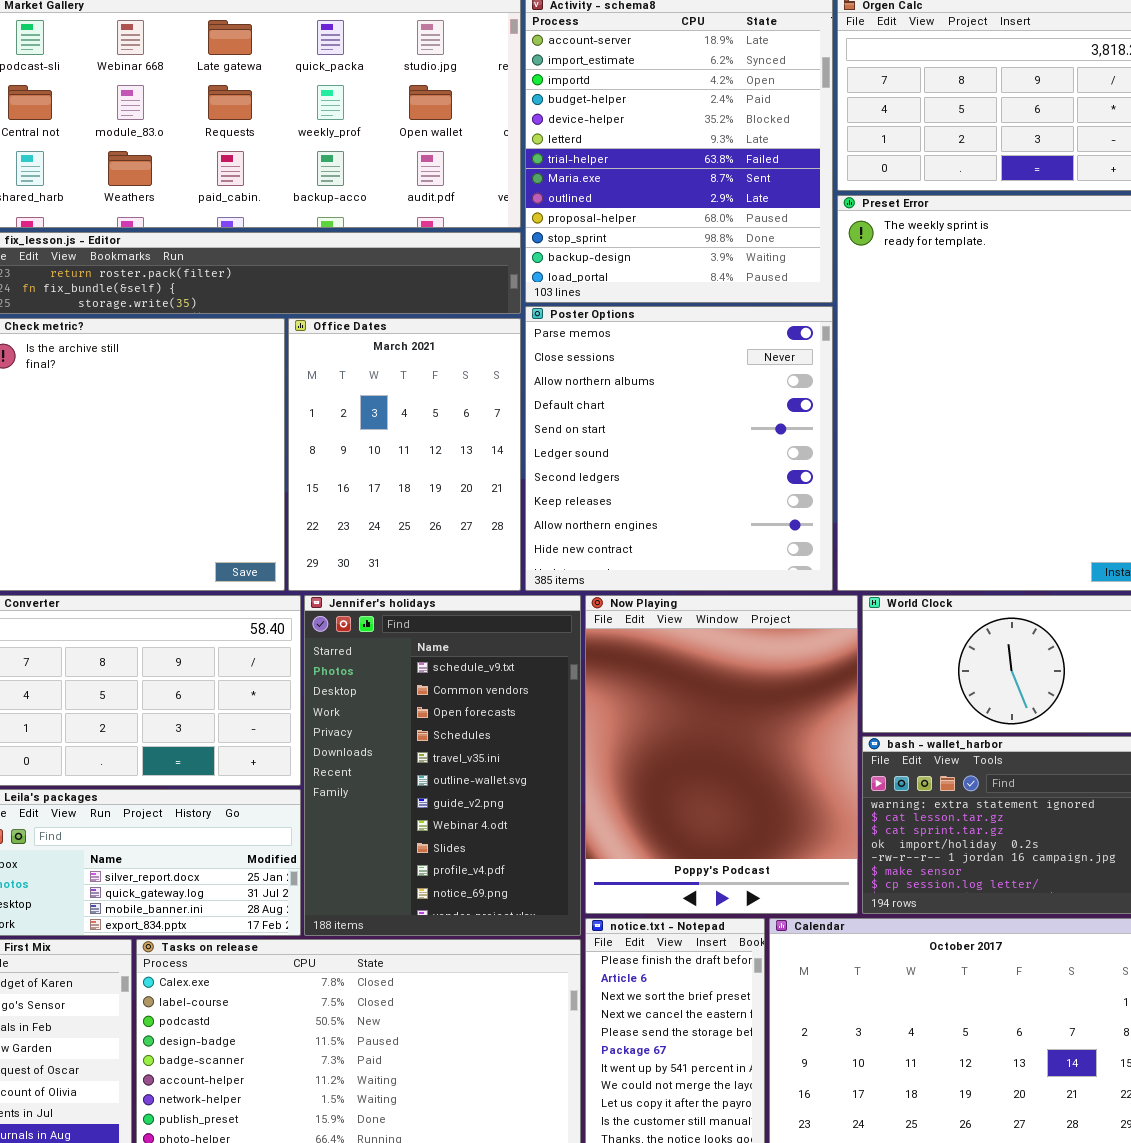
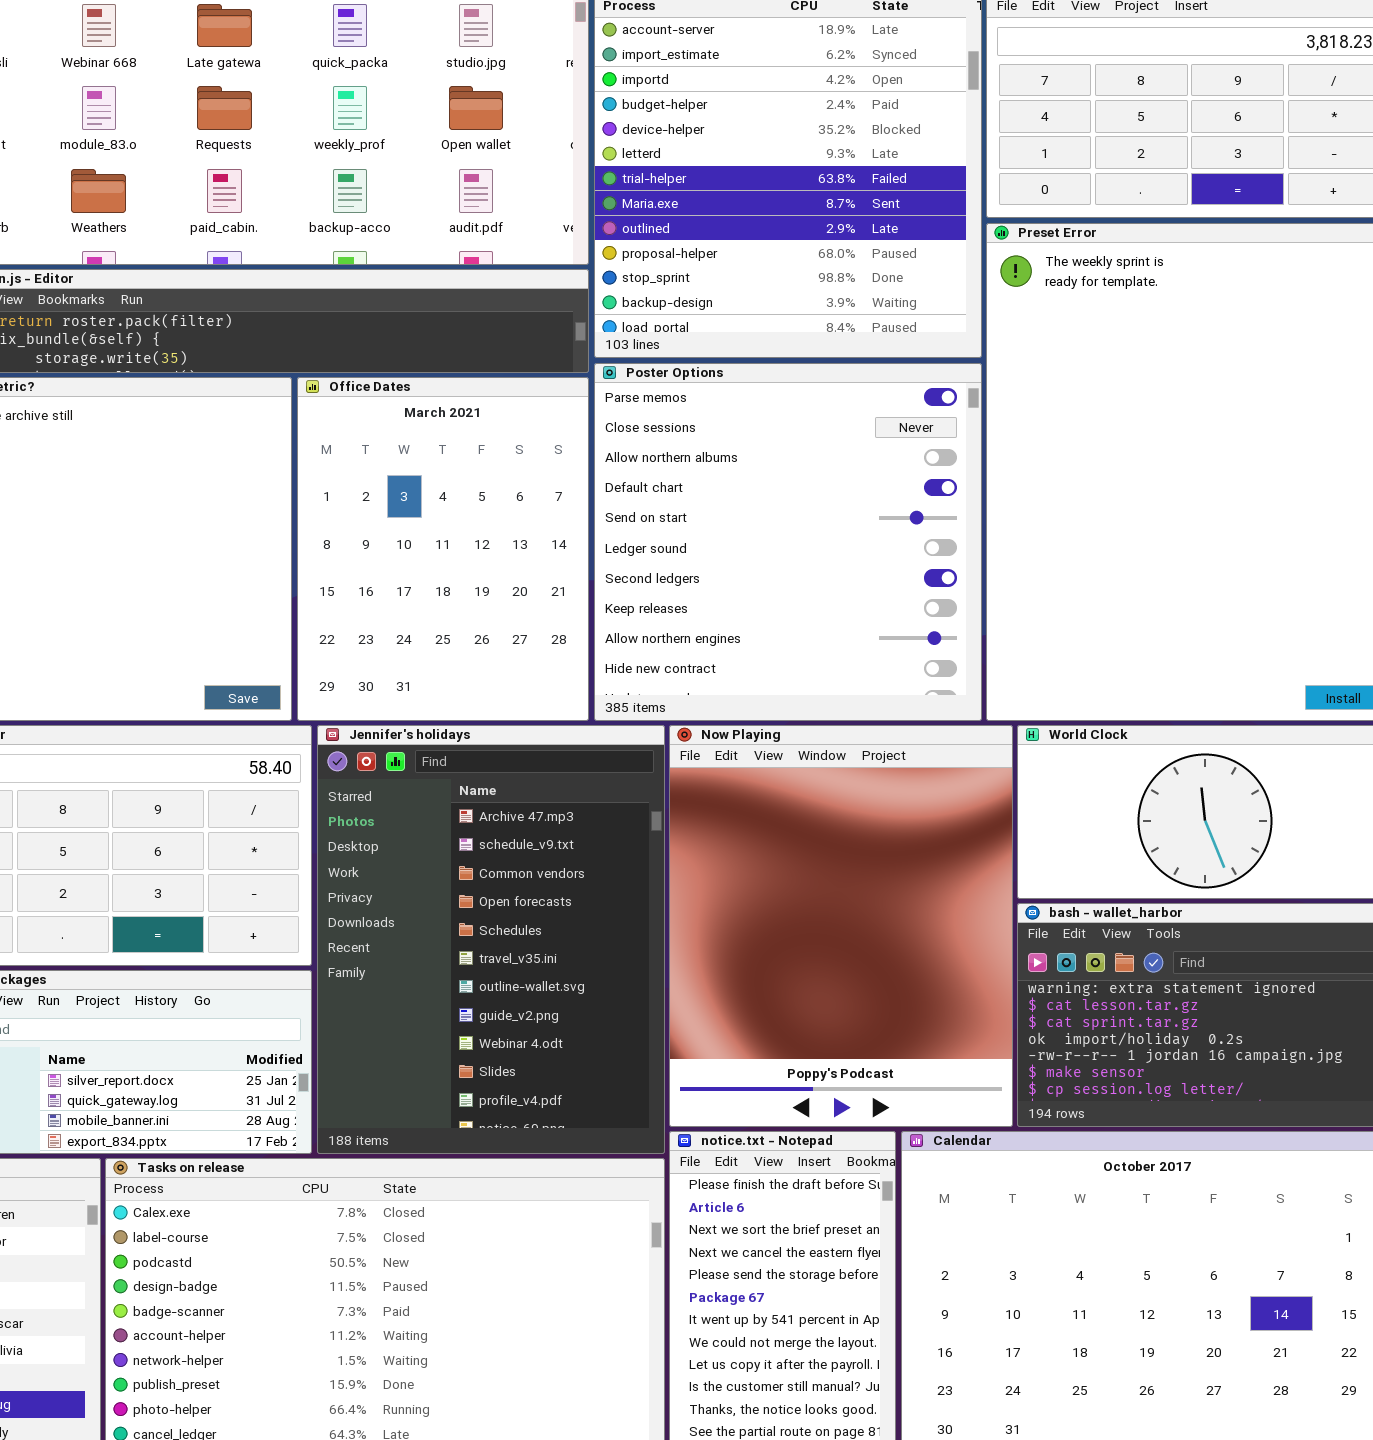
Jennifer's holidays: [304,595,581,936] -> [317,725,665,1154], scrolled up 1 row

